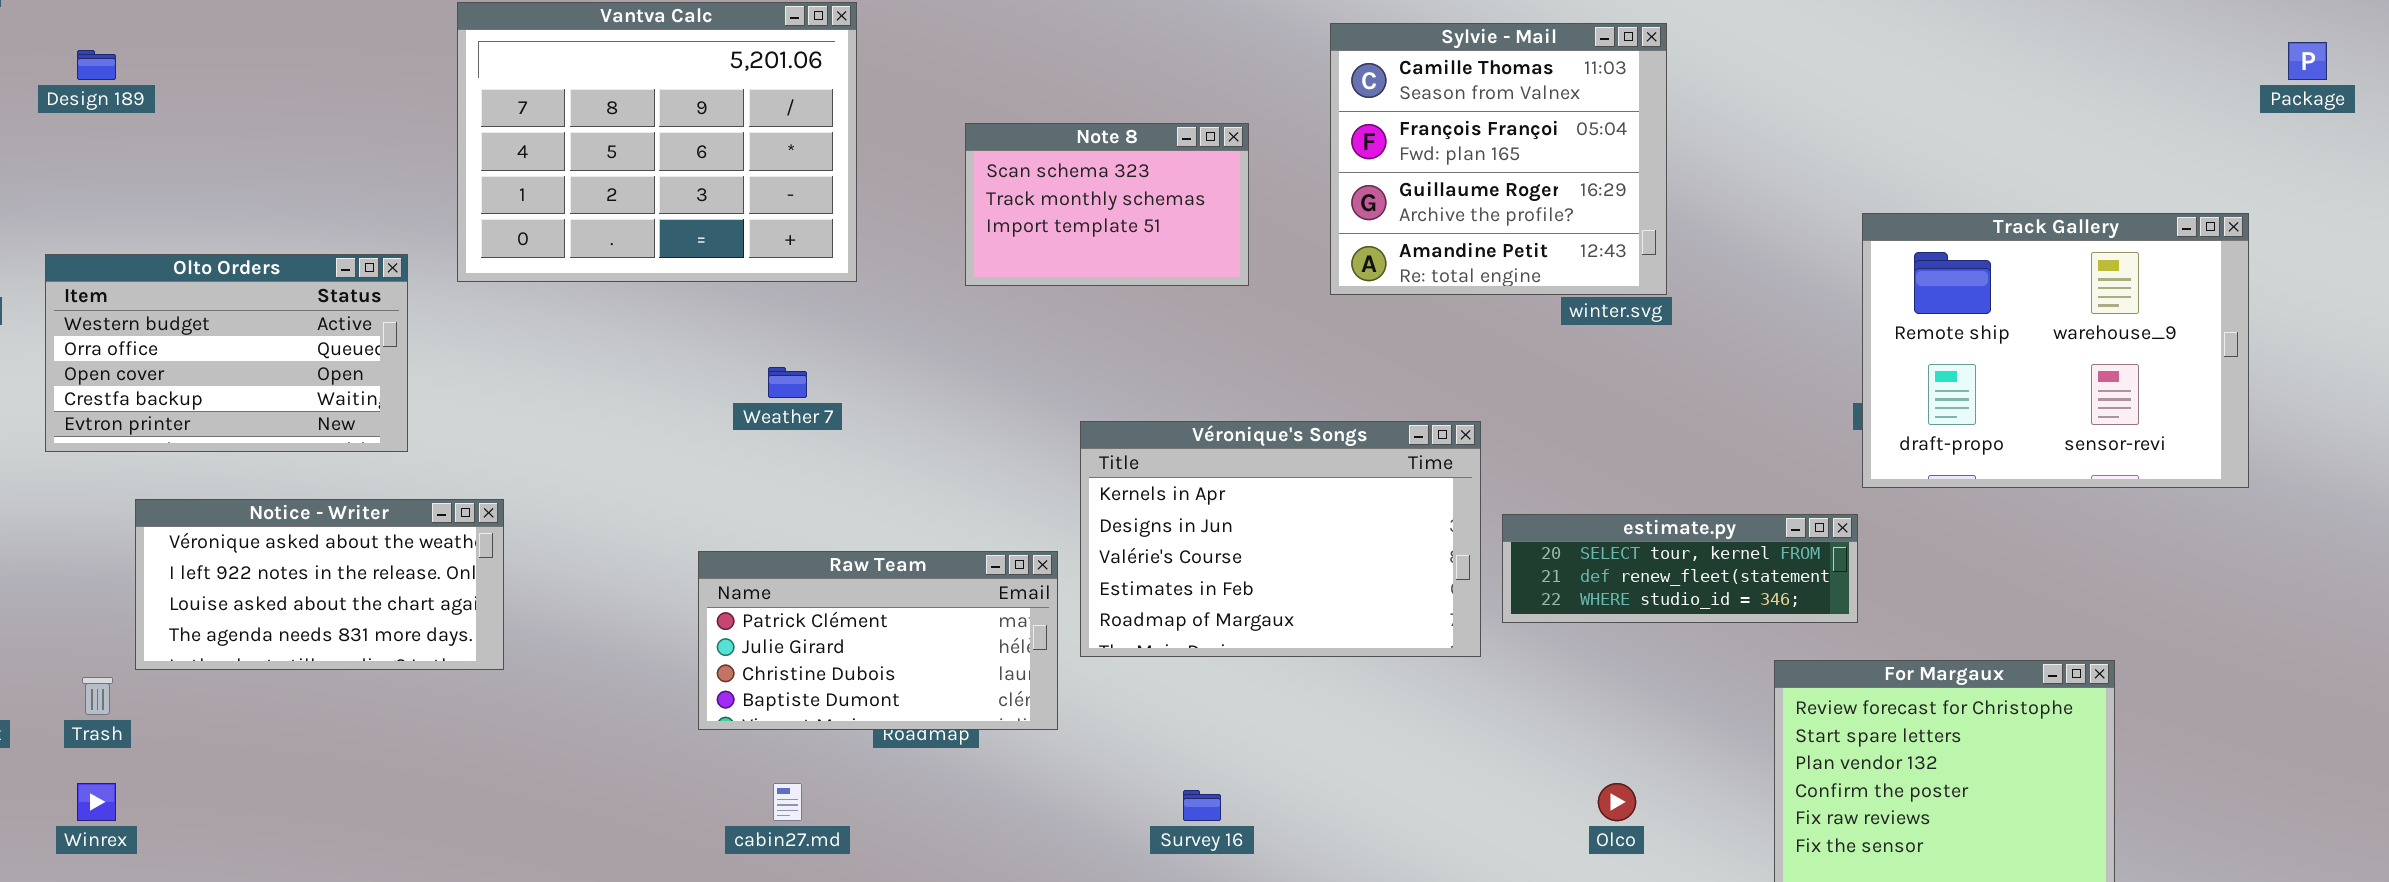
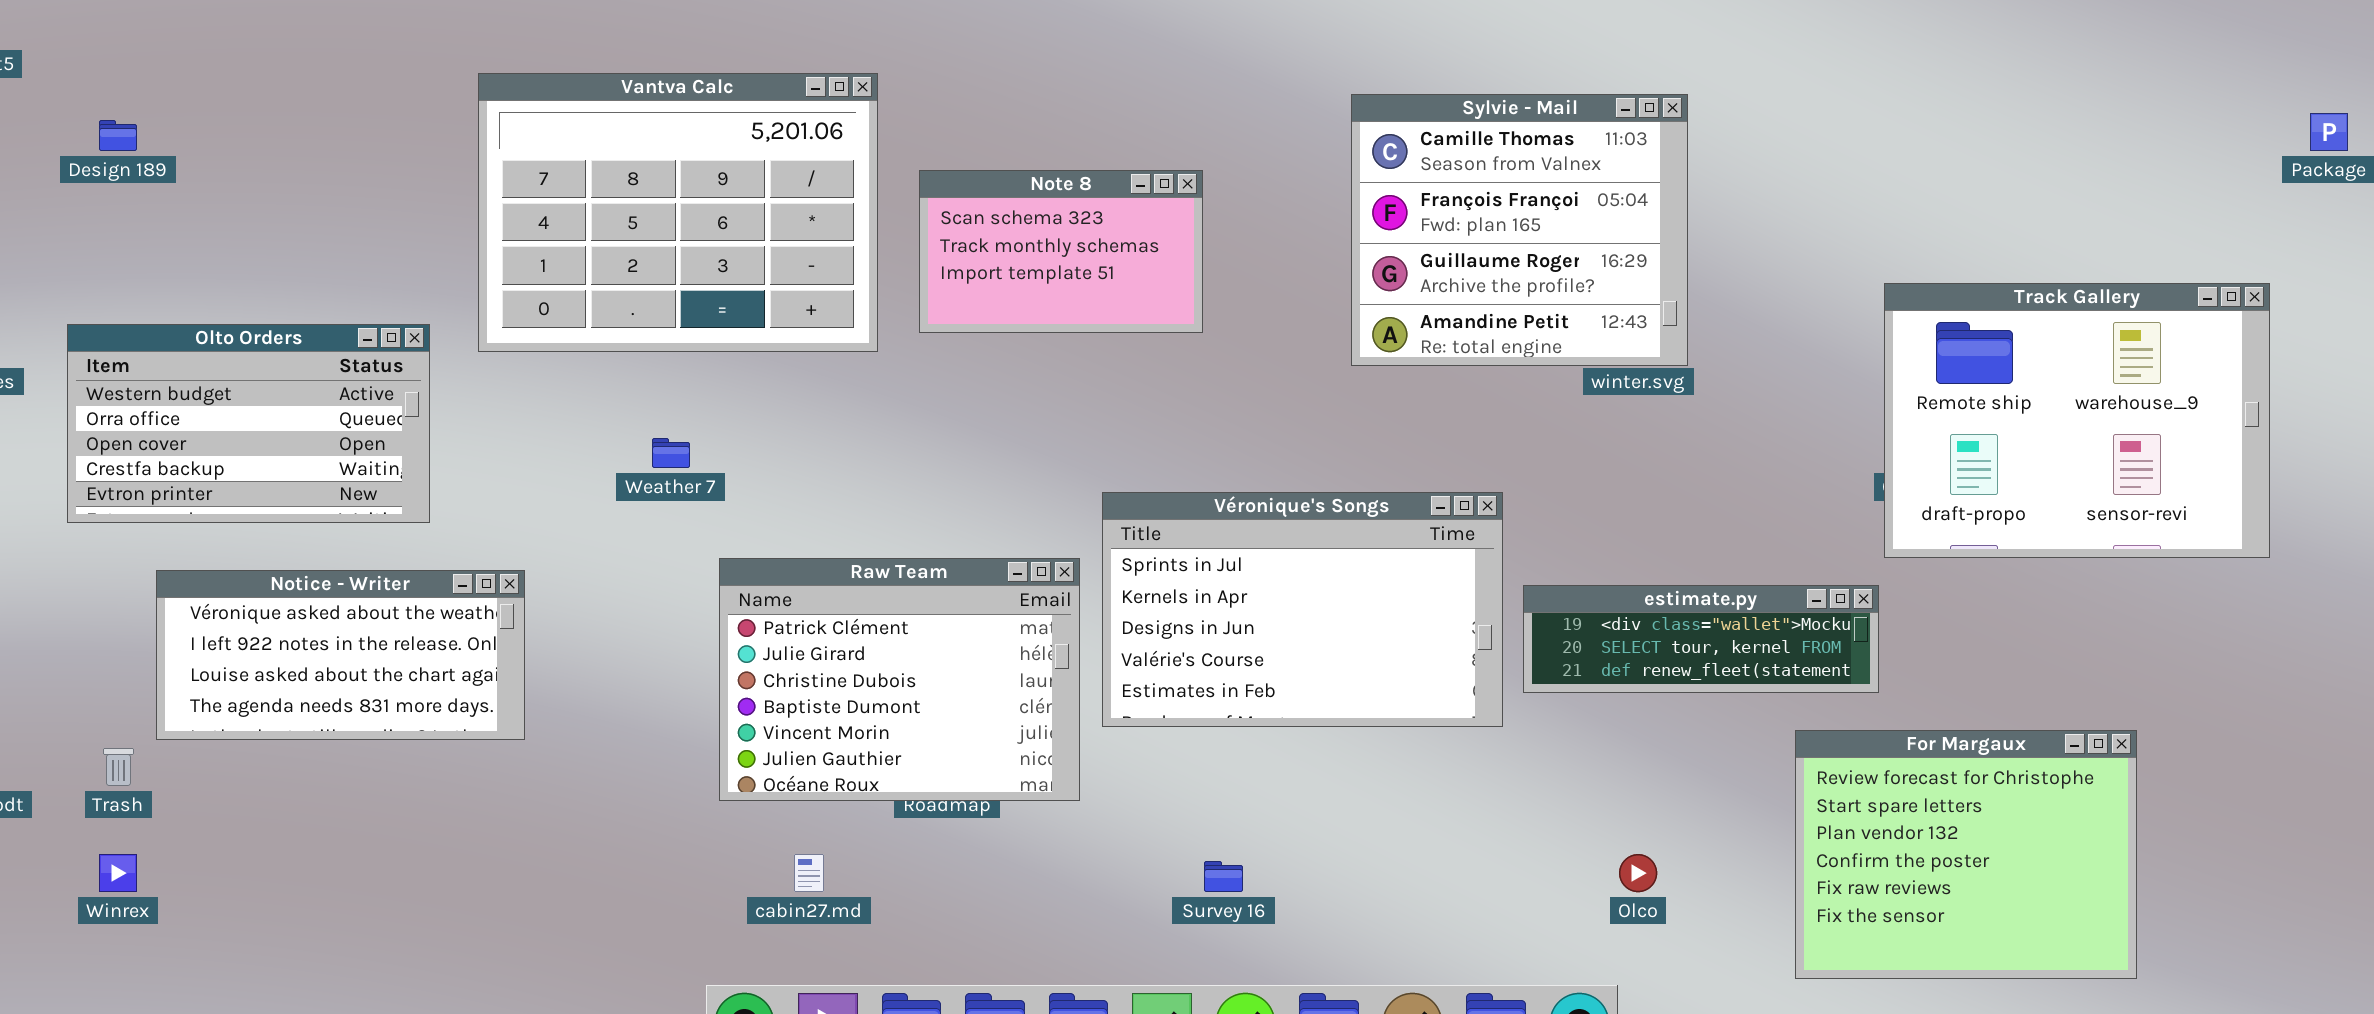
Note 8: [965,123,1249,286] -> [919,170,1203,333], moved
Weather 7: [768,367,807,398] -> [652,438,690,468], moved
Véronique's Songs: [1080,421,1481,657] -> [1102,492,1503,727], scrolled up 1 row
estimate.py: [1502,514,1858,623] -> [1523,585,1879,693], scrolled up 1 row
Raw Team: [698,551,1058,730] -> [719,558,1080,801], resized

